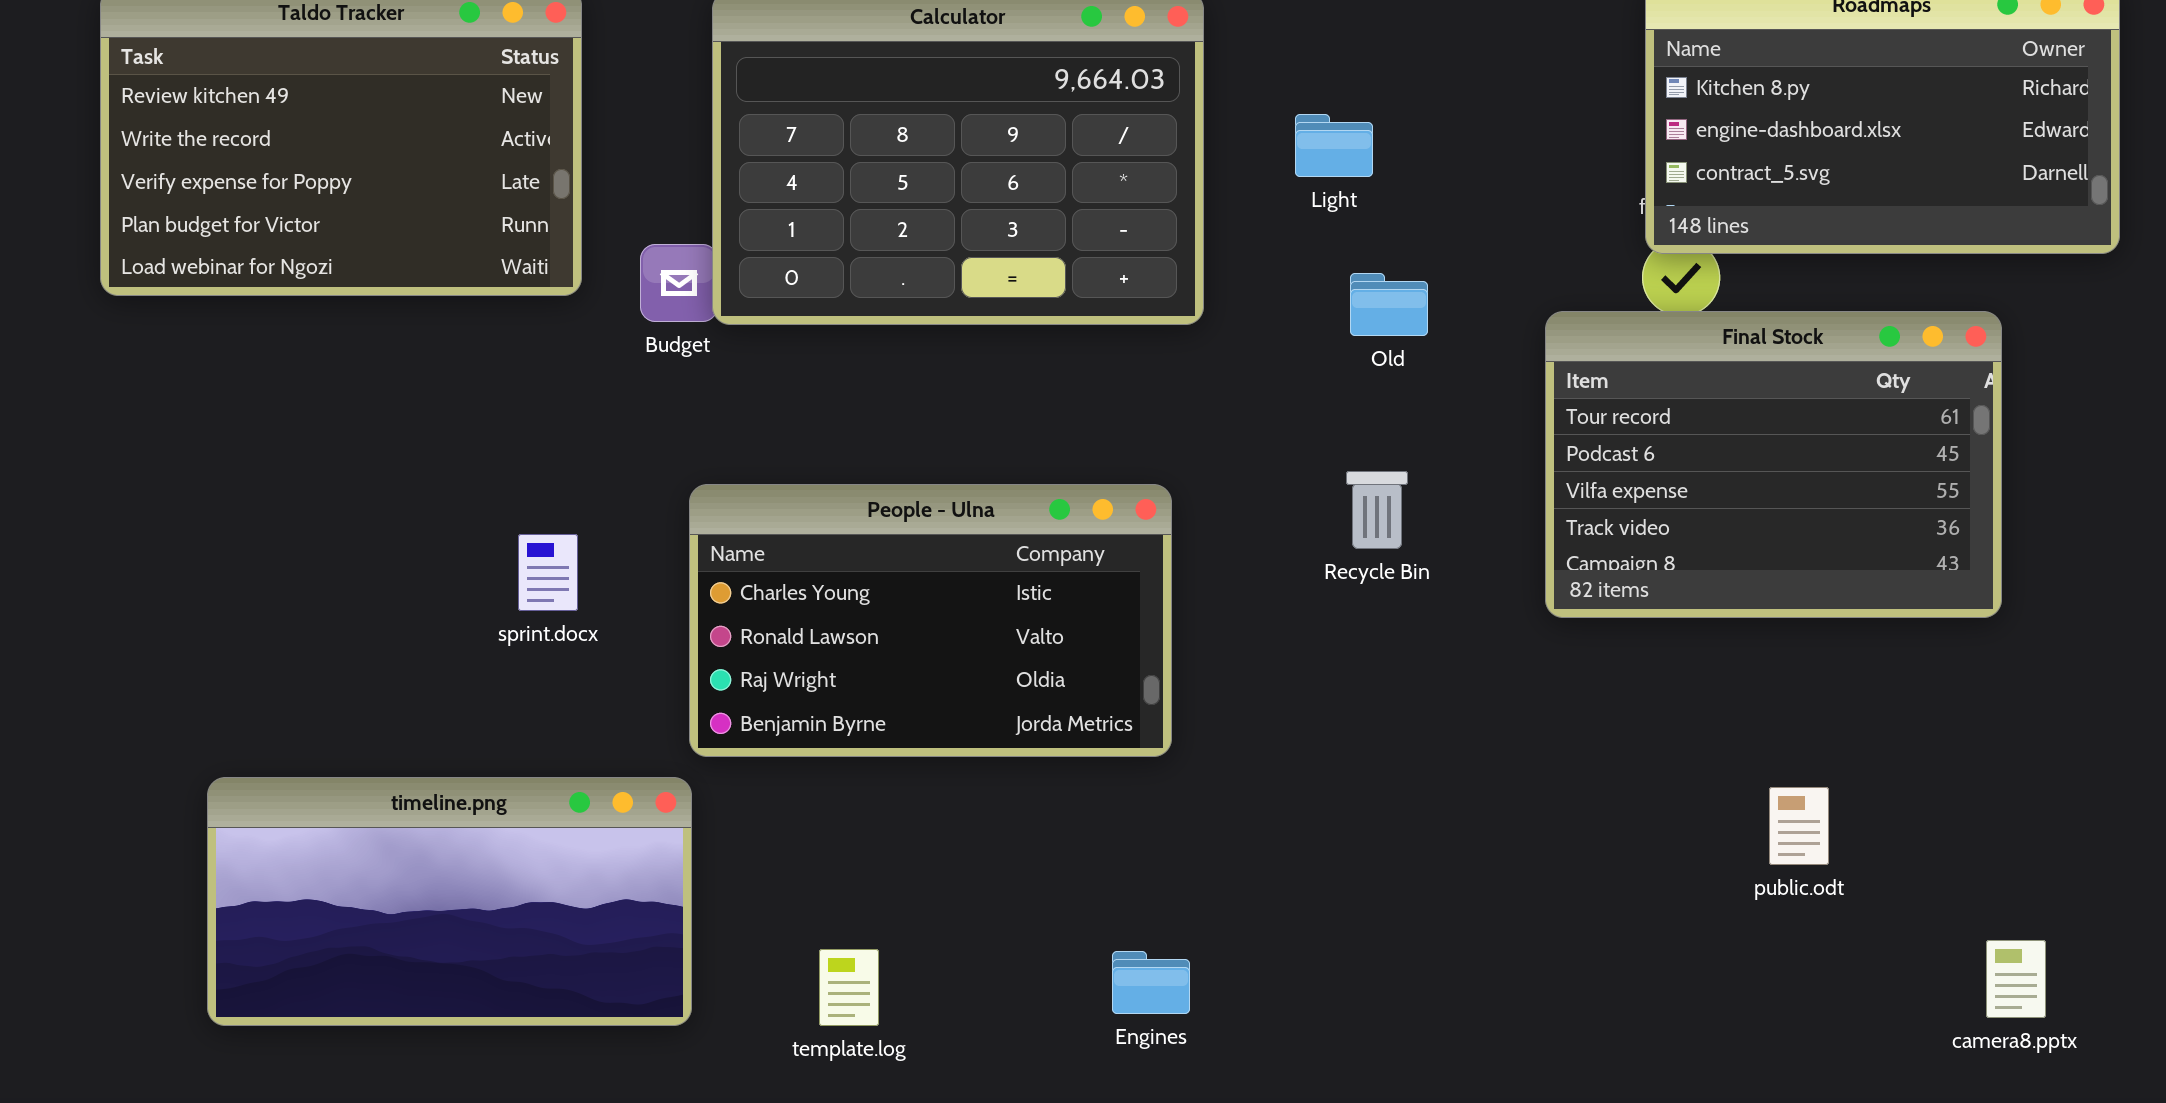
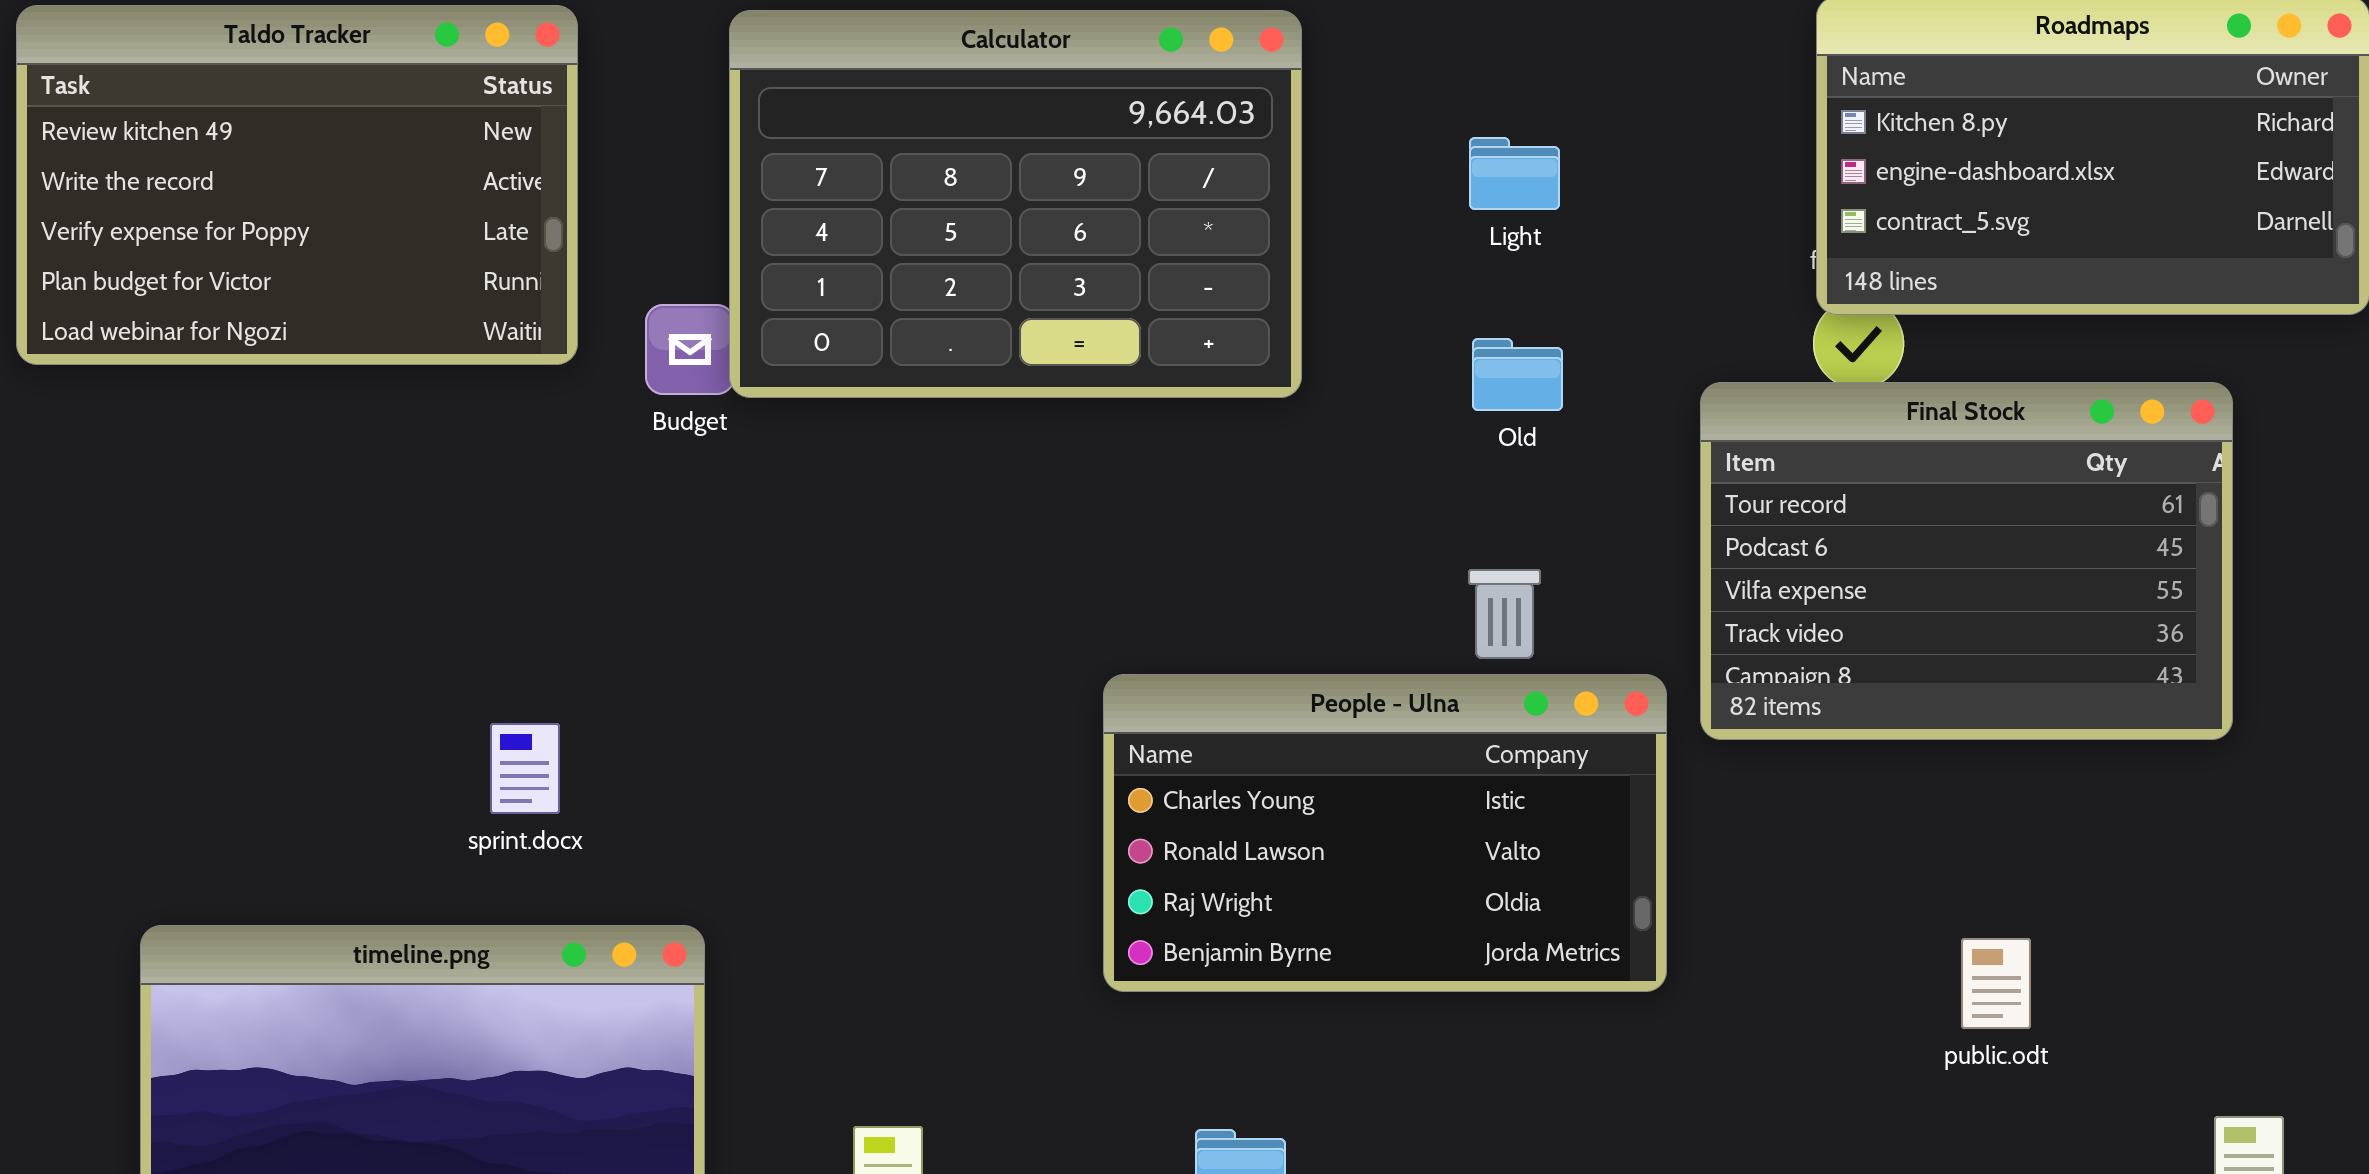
Light: [1295,114,1373,177] -> [1469,137,1560,210], moved
People - Ulna: [689,484,1172,757] -> [1103,674,1667,992], moved
sprint.docx: [518,534,578,611] -> [490,723,560,814], moved

